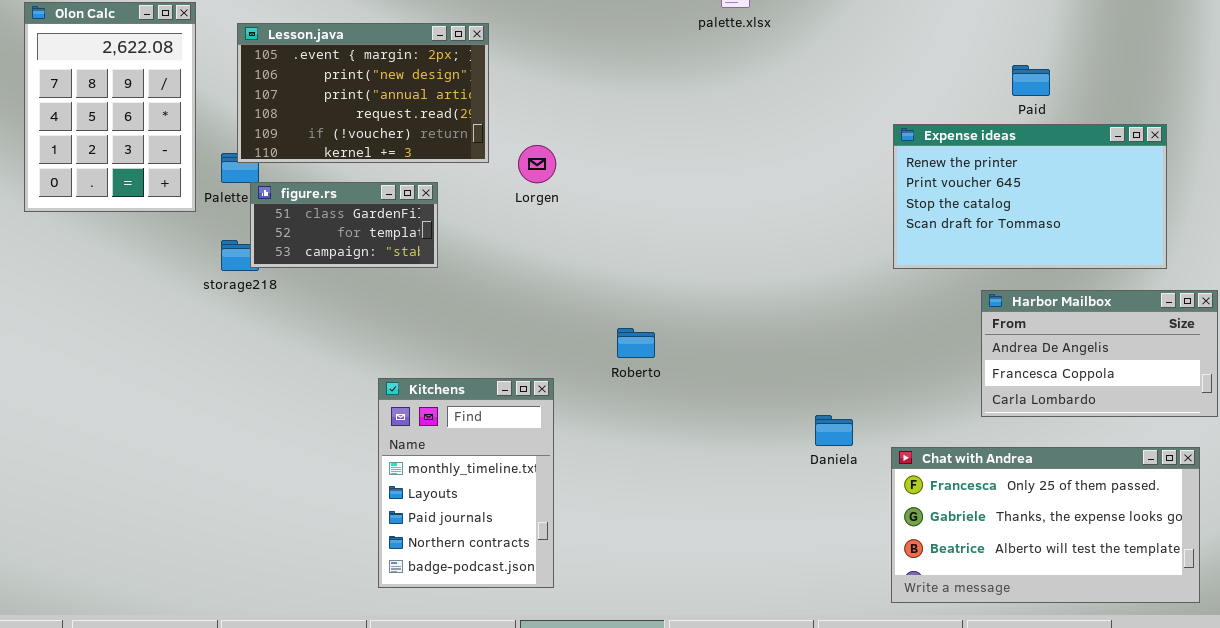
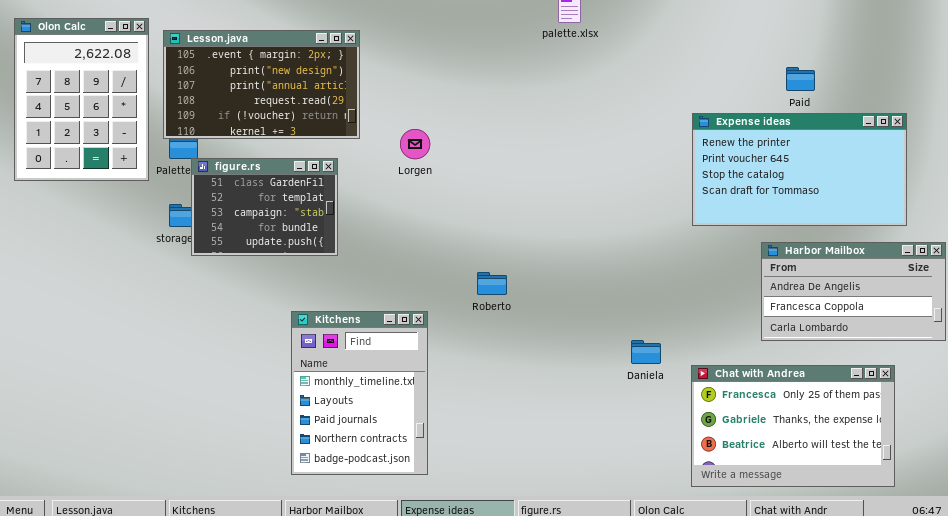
Lesson.java: [237,23,489,163] -> [163,30,360,139], moved
figure.rs: [250,182,438,268] -> [191,158,338,256], resized
Chat with Andrea: [891,447,1200,603] -> [691,365,895,487], resized

